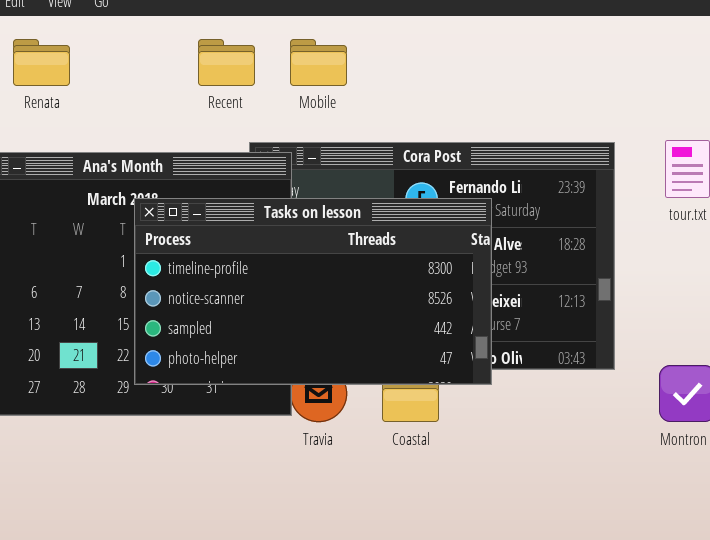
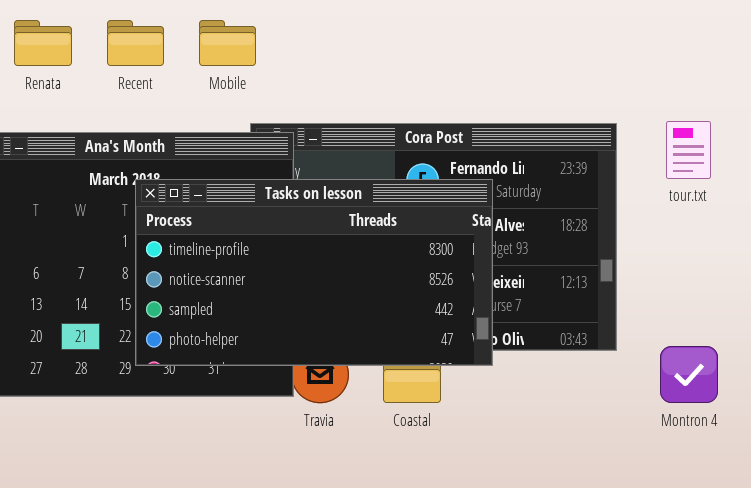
Recent: [198,39,255,86] -> [107,20,164,66], moved
Mobile: [290,39,347,86] -> [199,20,256,66], moved

